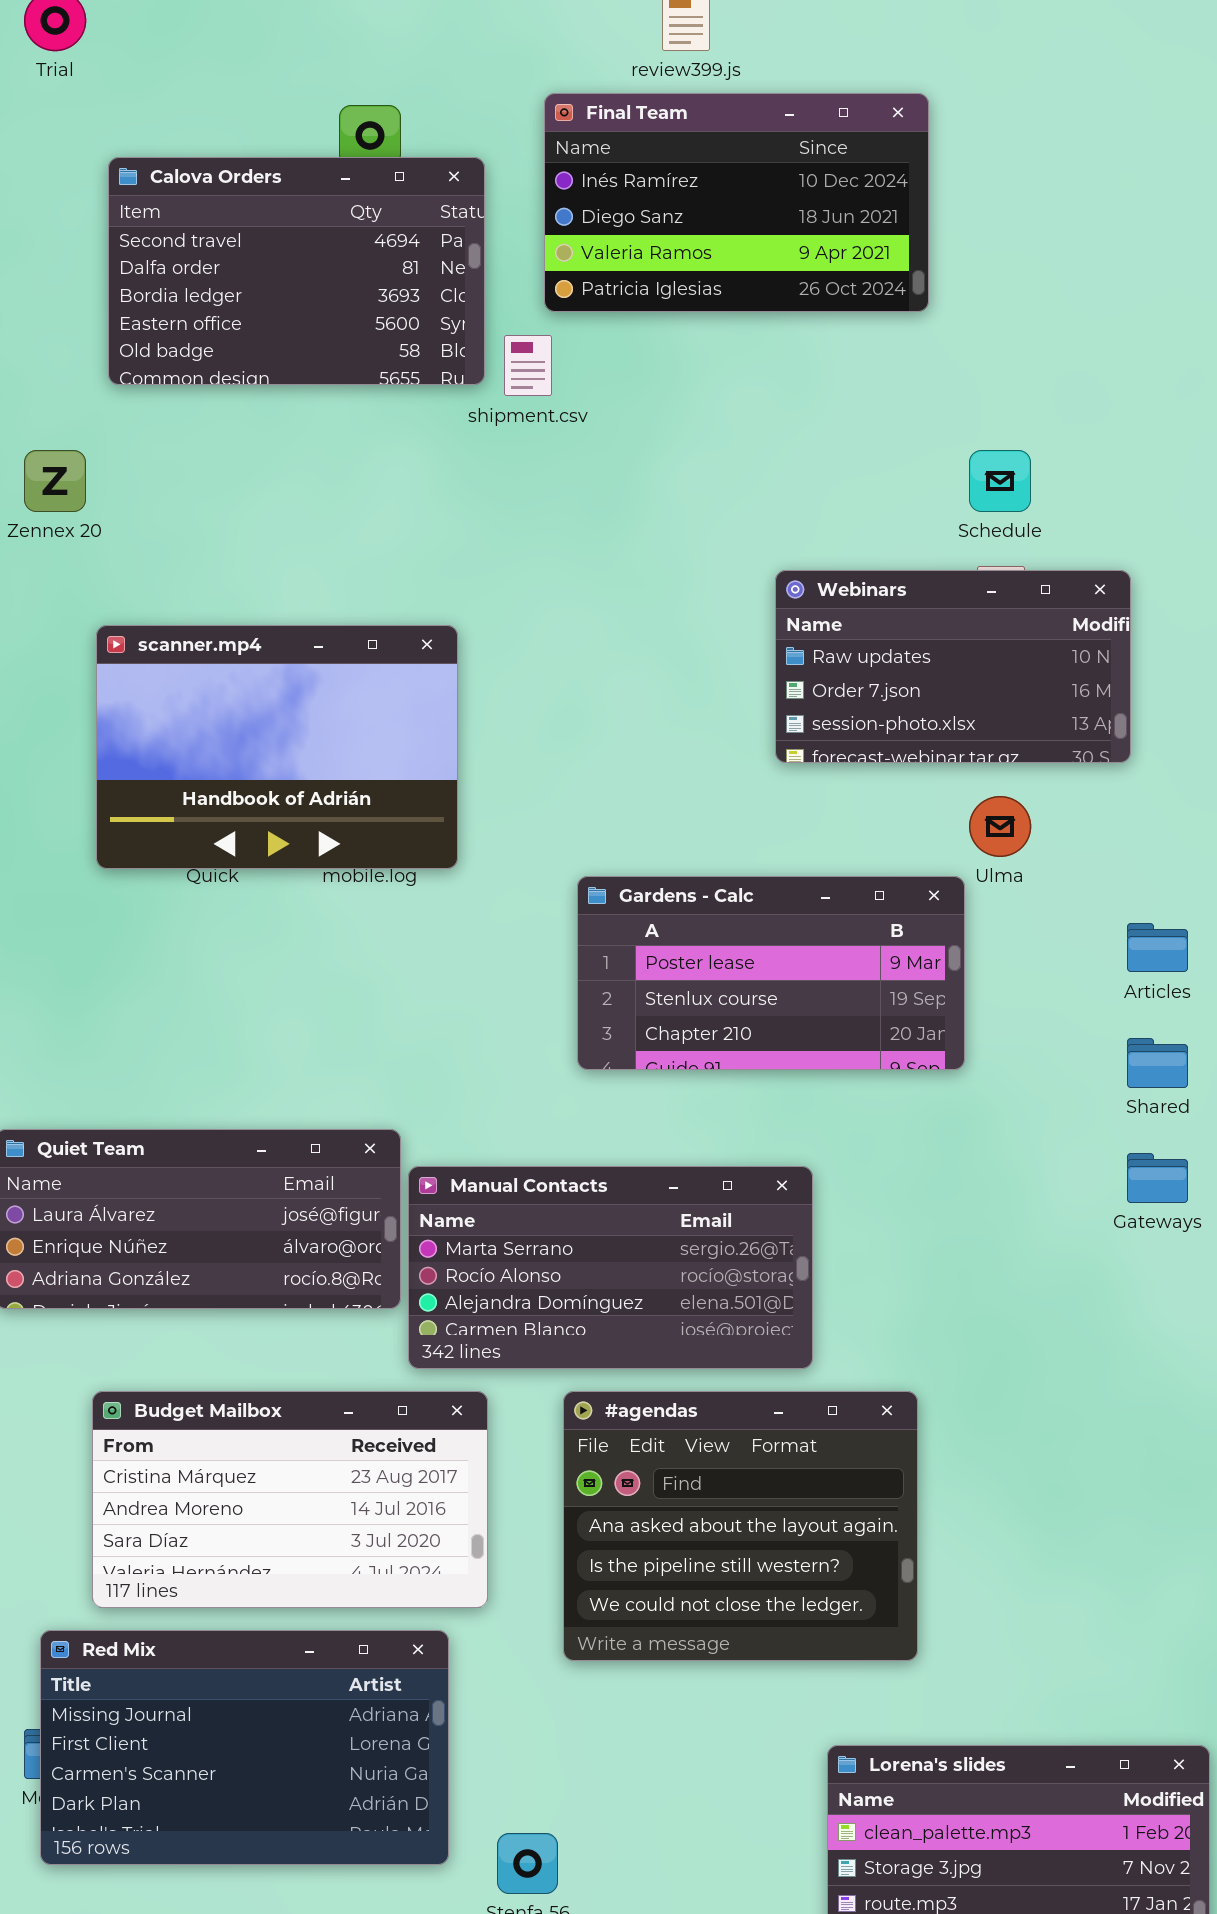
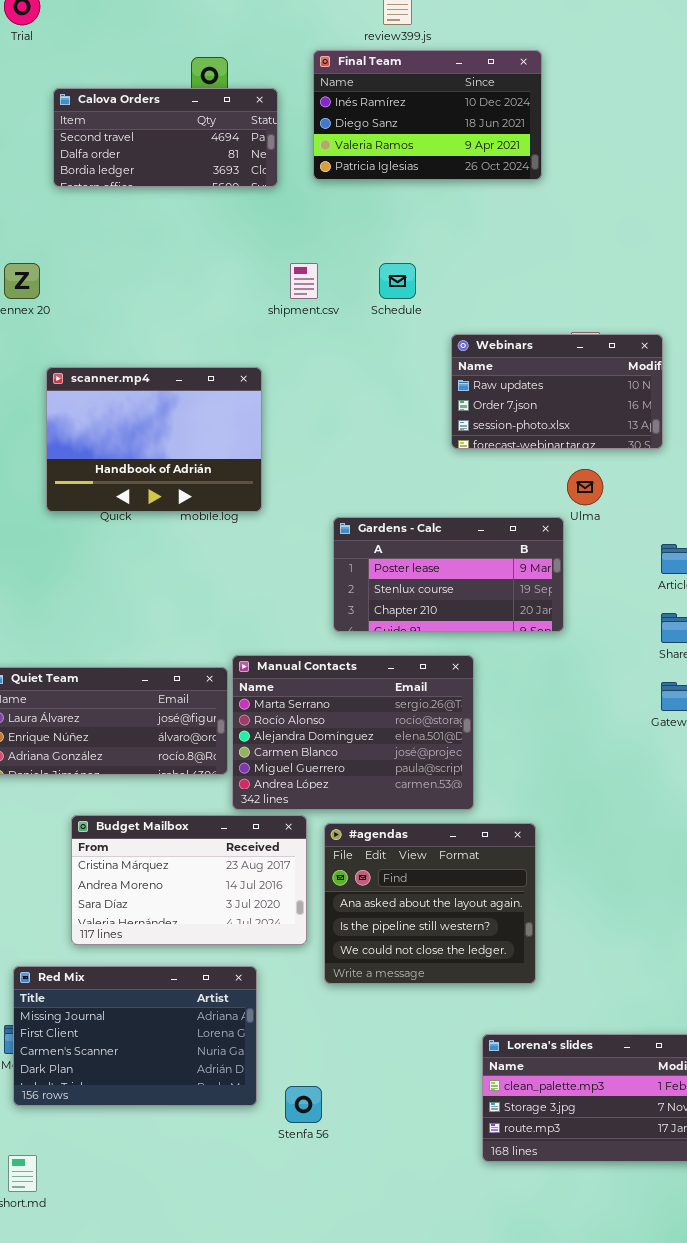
Calova Orders: [108,157,485,385] -> [53,88,278,187], resized
shipment.csv: [504,335,552,396] -> [290,263,318,299], moved
Schedule: [969,450,1031,512] -> [379,263,416,299], moved
Manual Contacts: [408,1166,813,1369] -> [232,655,474,810], resized
Budget Mailbox: [92,1391,488,1608] -> [71,815,307,945], moved

